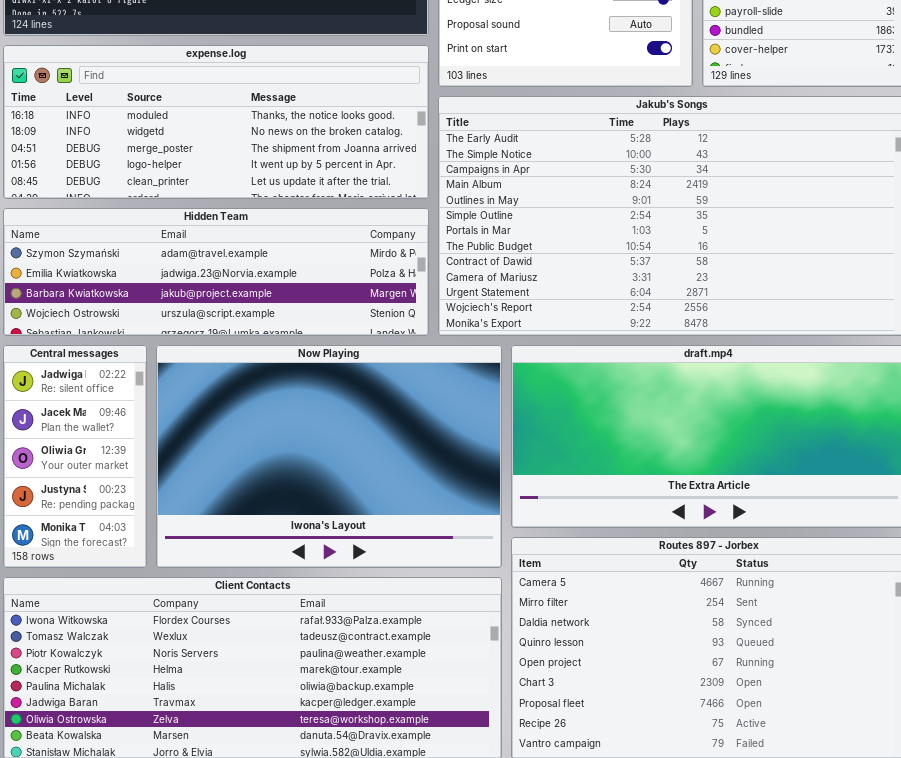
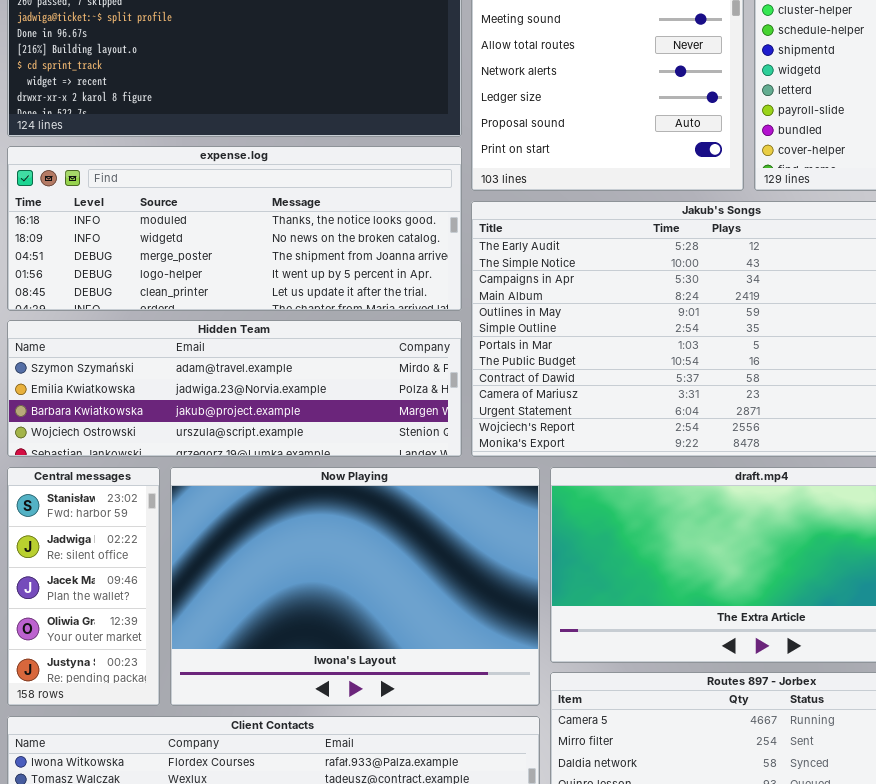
Central messages: [3,345,147,568] -> [7,467,160,706], scrolled up 1 row

